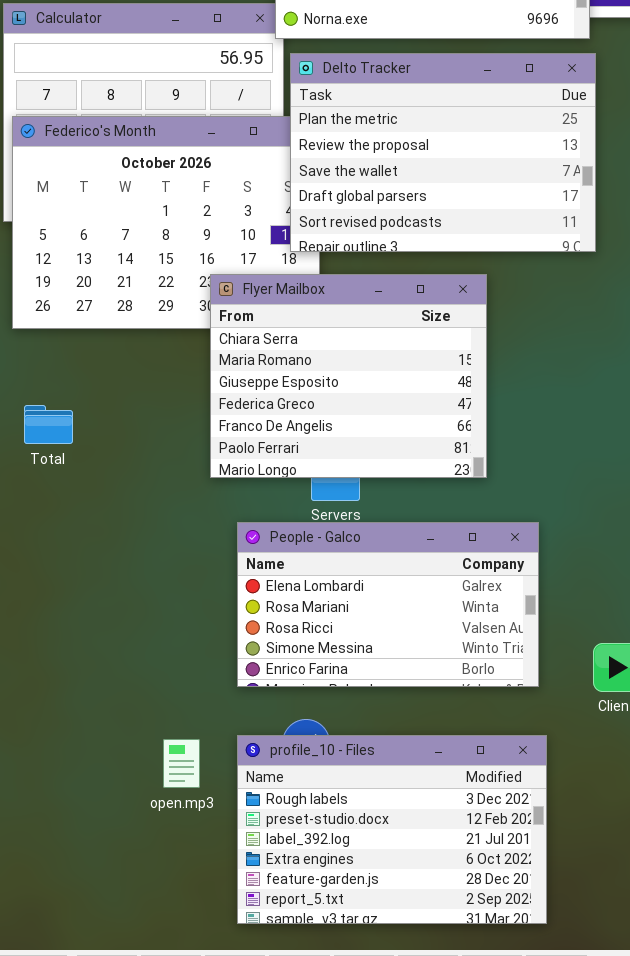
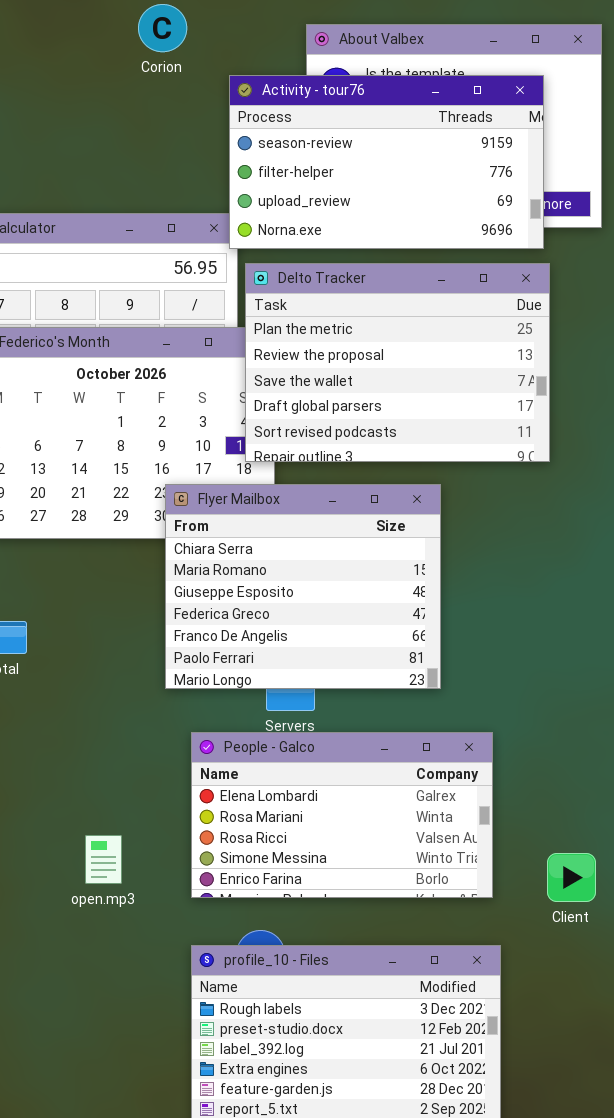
open.mp3: [163,739,200,788] -> [85,835,122,884], moved

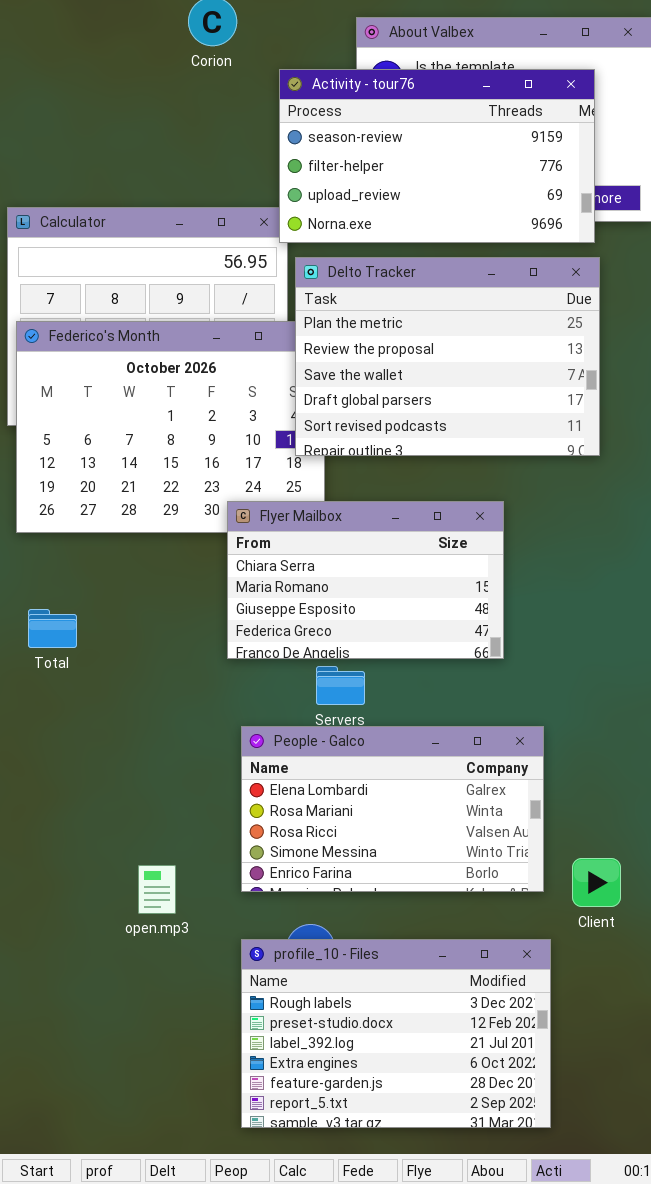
Flyer Mailbox: [165,484,441,689] -> [227,501,504,659], moved, resized
open.mp3: [85,835,122,884] -> [138,865,176,914], moved
Client: [547,853,596,902] -> [572,858,621,907], moved

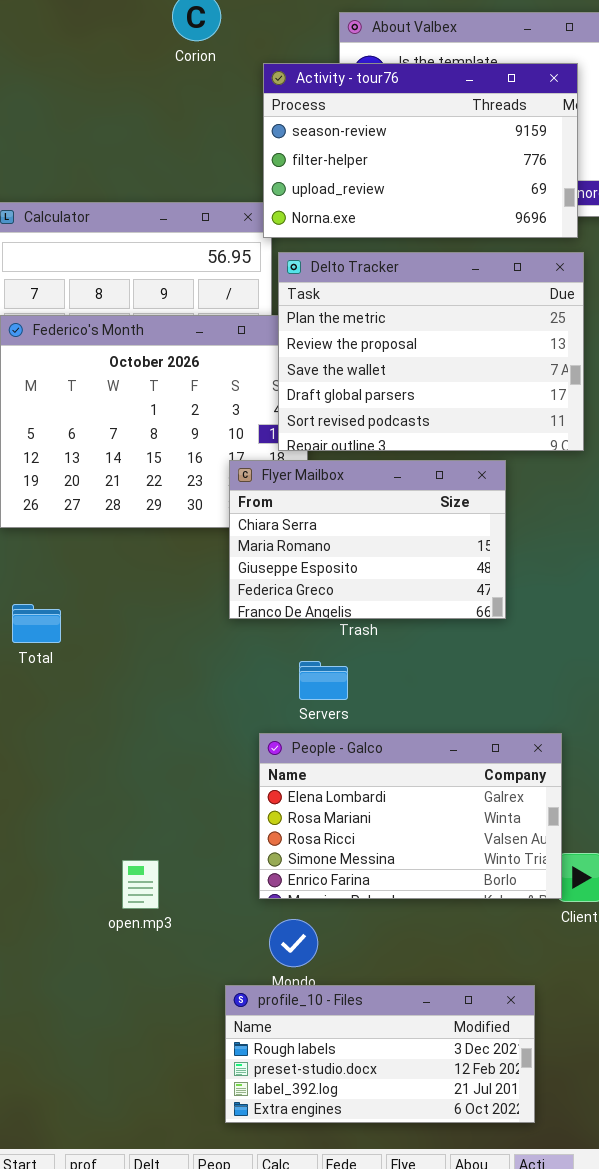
Flyer Mailbox: [227,501,504,659] -> [229,460,506,619], moved
People - Galco: [241,726,544,892] -> [259,733,562,899], moved
profile_10 - Files: [241,939,551,1128] -> [225,985,535,1123], resized

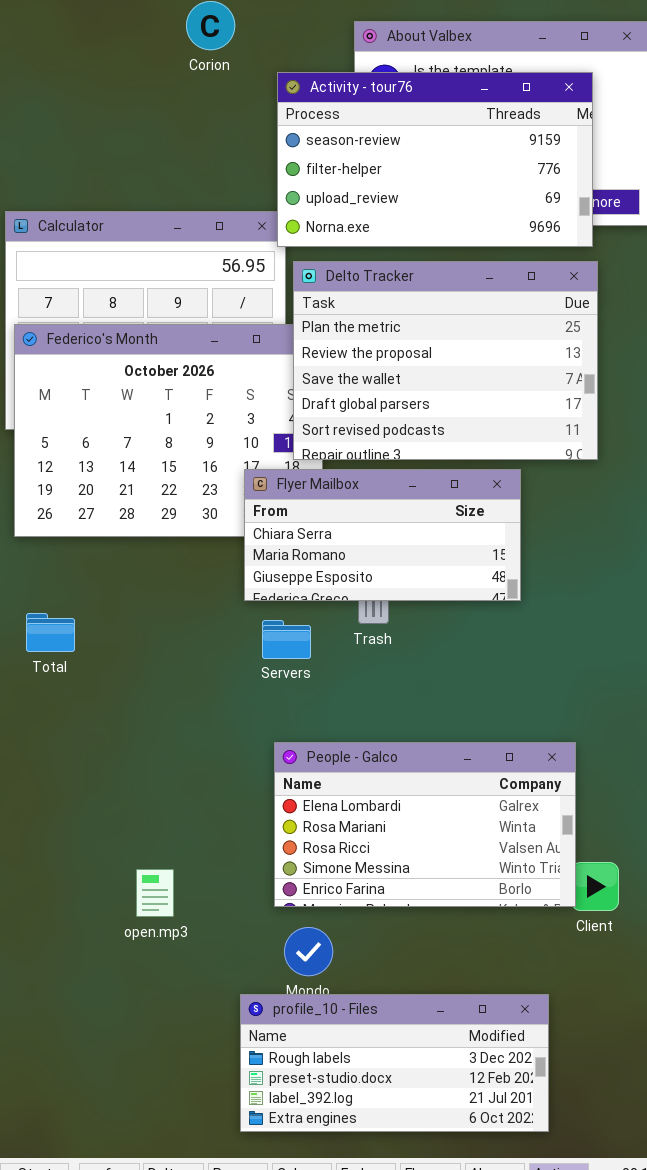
Flyer Mailbox: [229,460,506,619] -> [244,469,521,601], resized
Servers: [299,661,348,700] -> [262,620,311,659], moved

